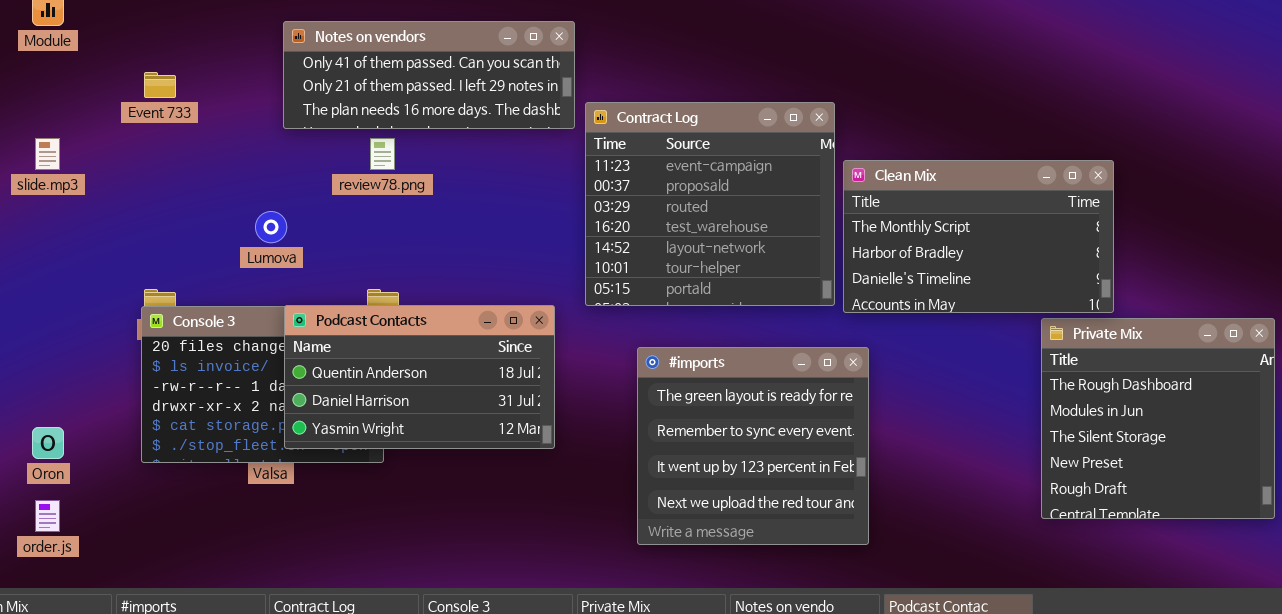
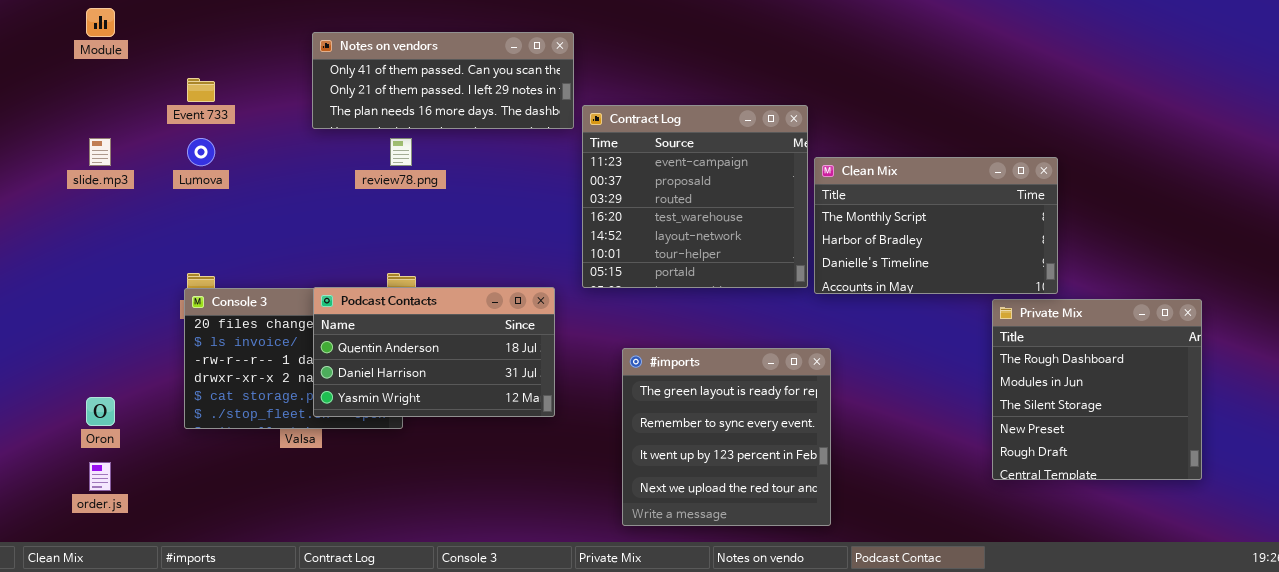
Lumova: [255,211,287,243] -> [187,138,215,166], moved
#imports: [637,347,869,545] -> [622,348,831,526], moved

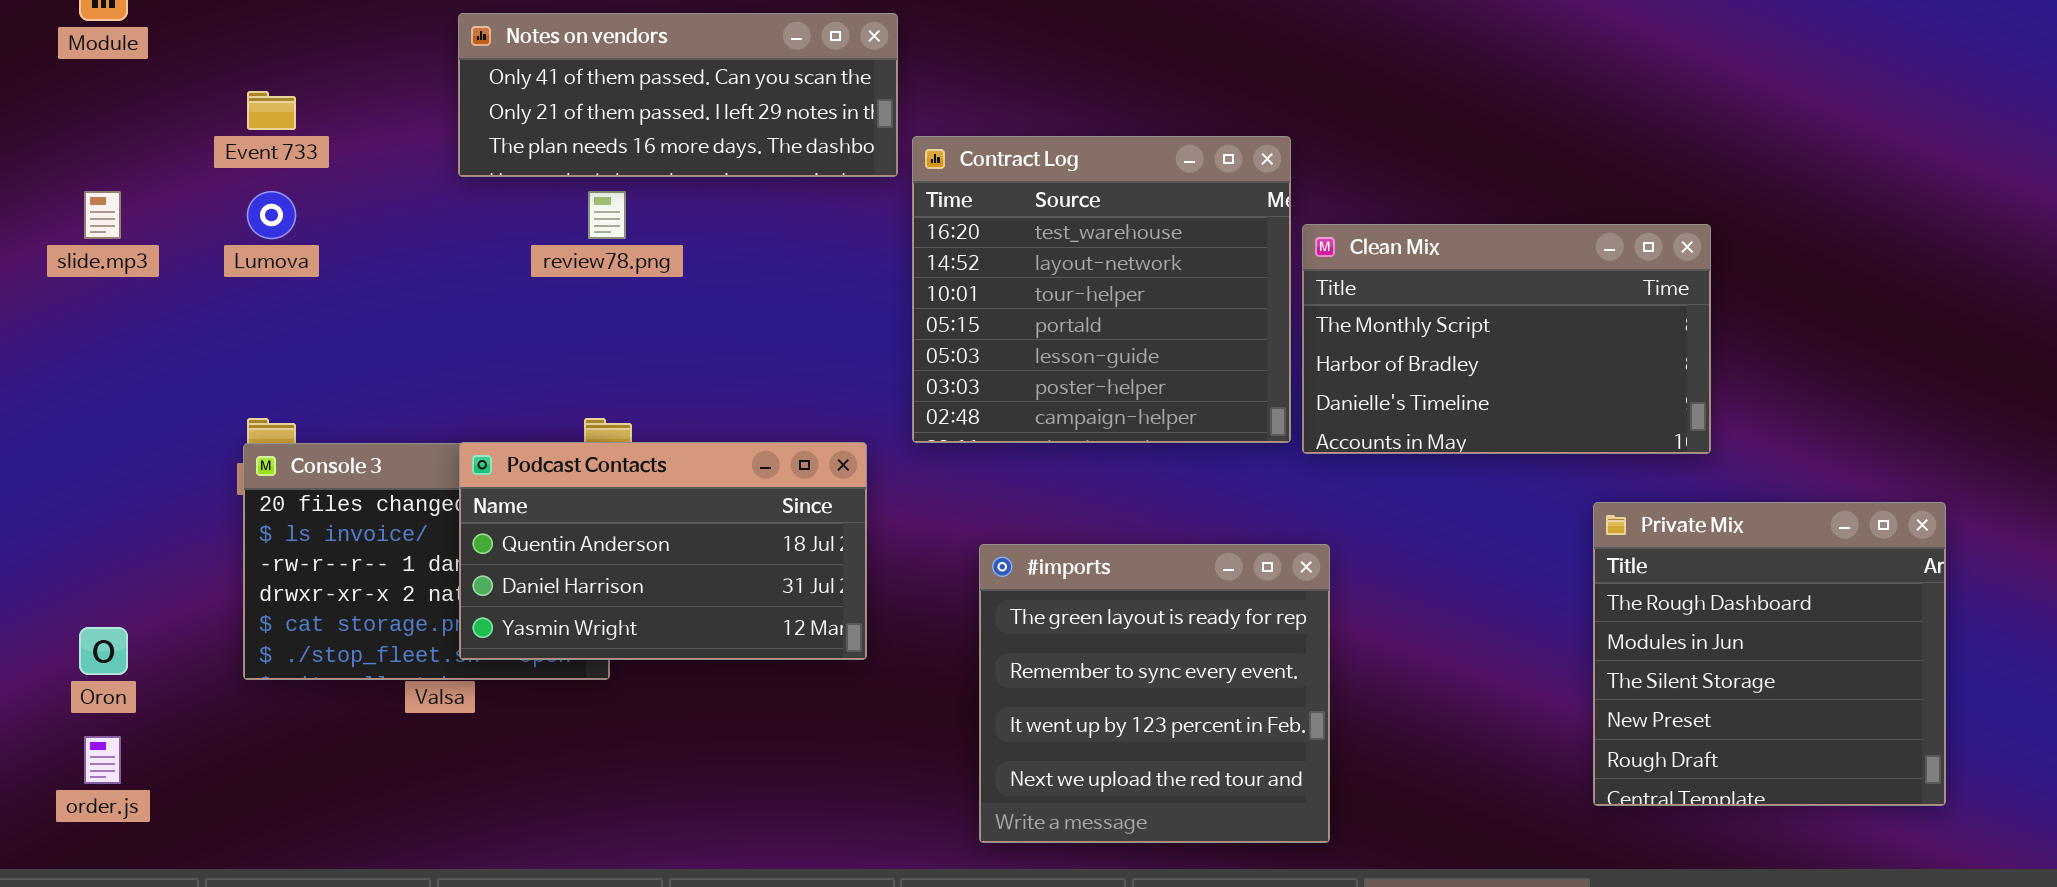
Contract Log: [582,105,808,288] -> [912,136,1291,443], scrolled down 3 rows
Private Mix: [992,299,1202,480] -> [1593,502,1946,806], moved

